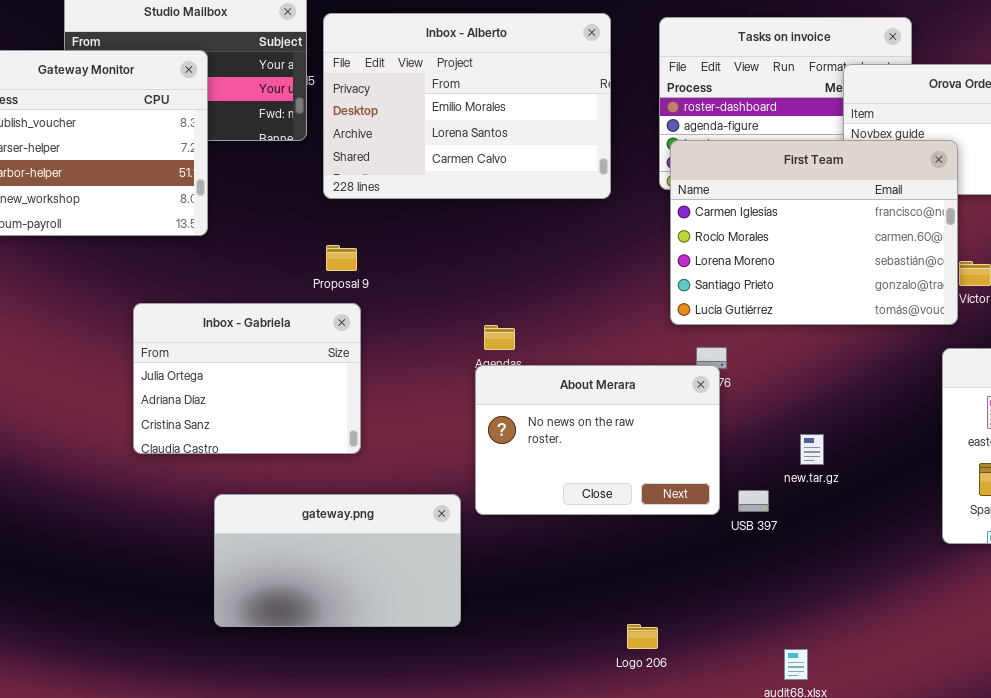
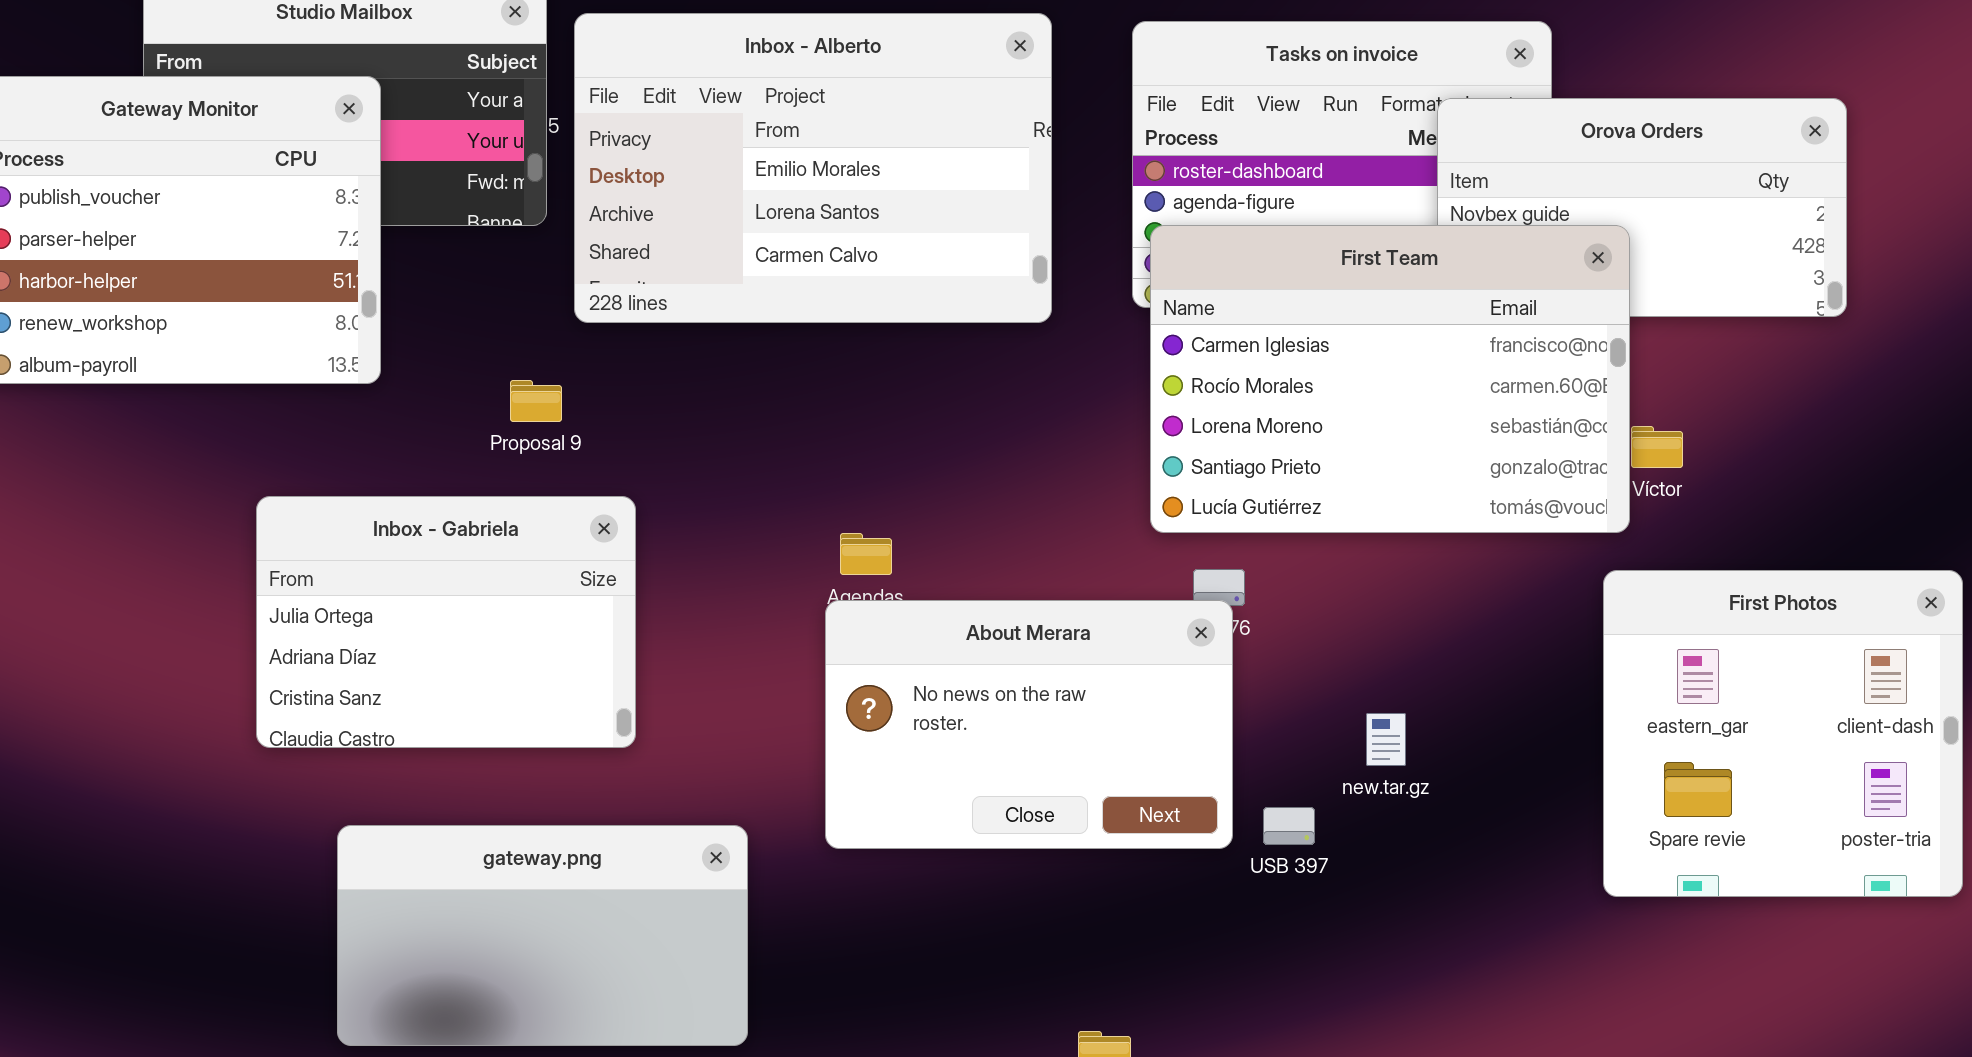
Proposal 9: [326,245,357,271] -> [510,380,562,422], moved
gateway.png: [214,494,461,627] -> [337,825,748,1046], moved

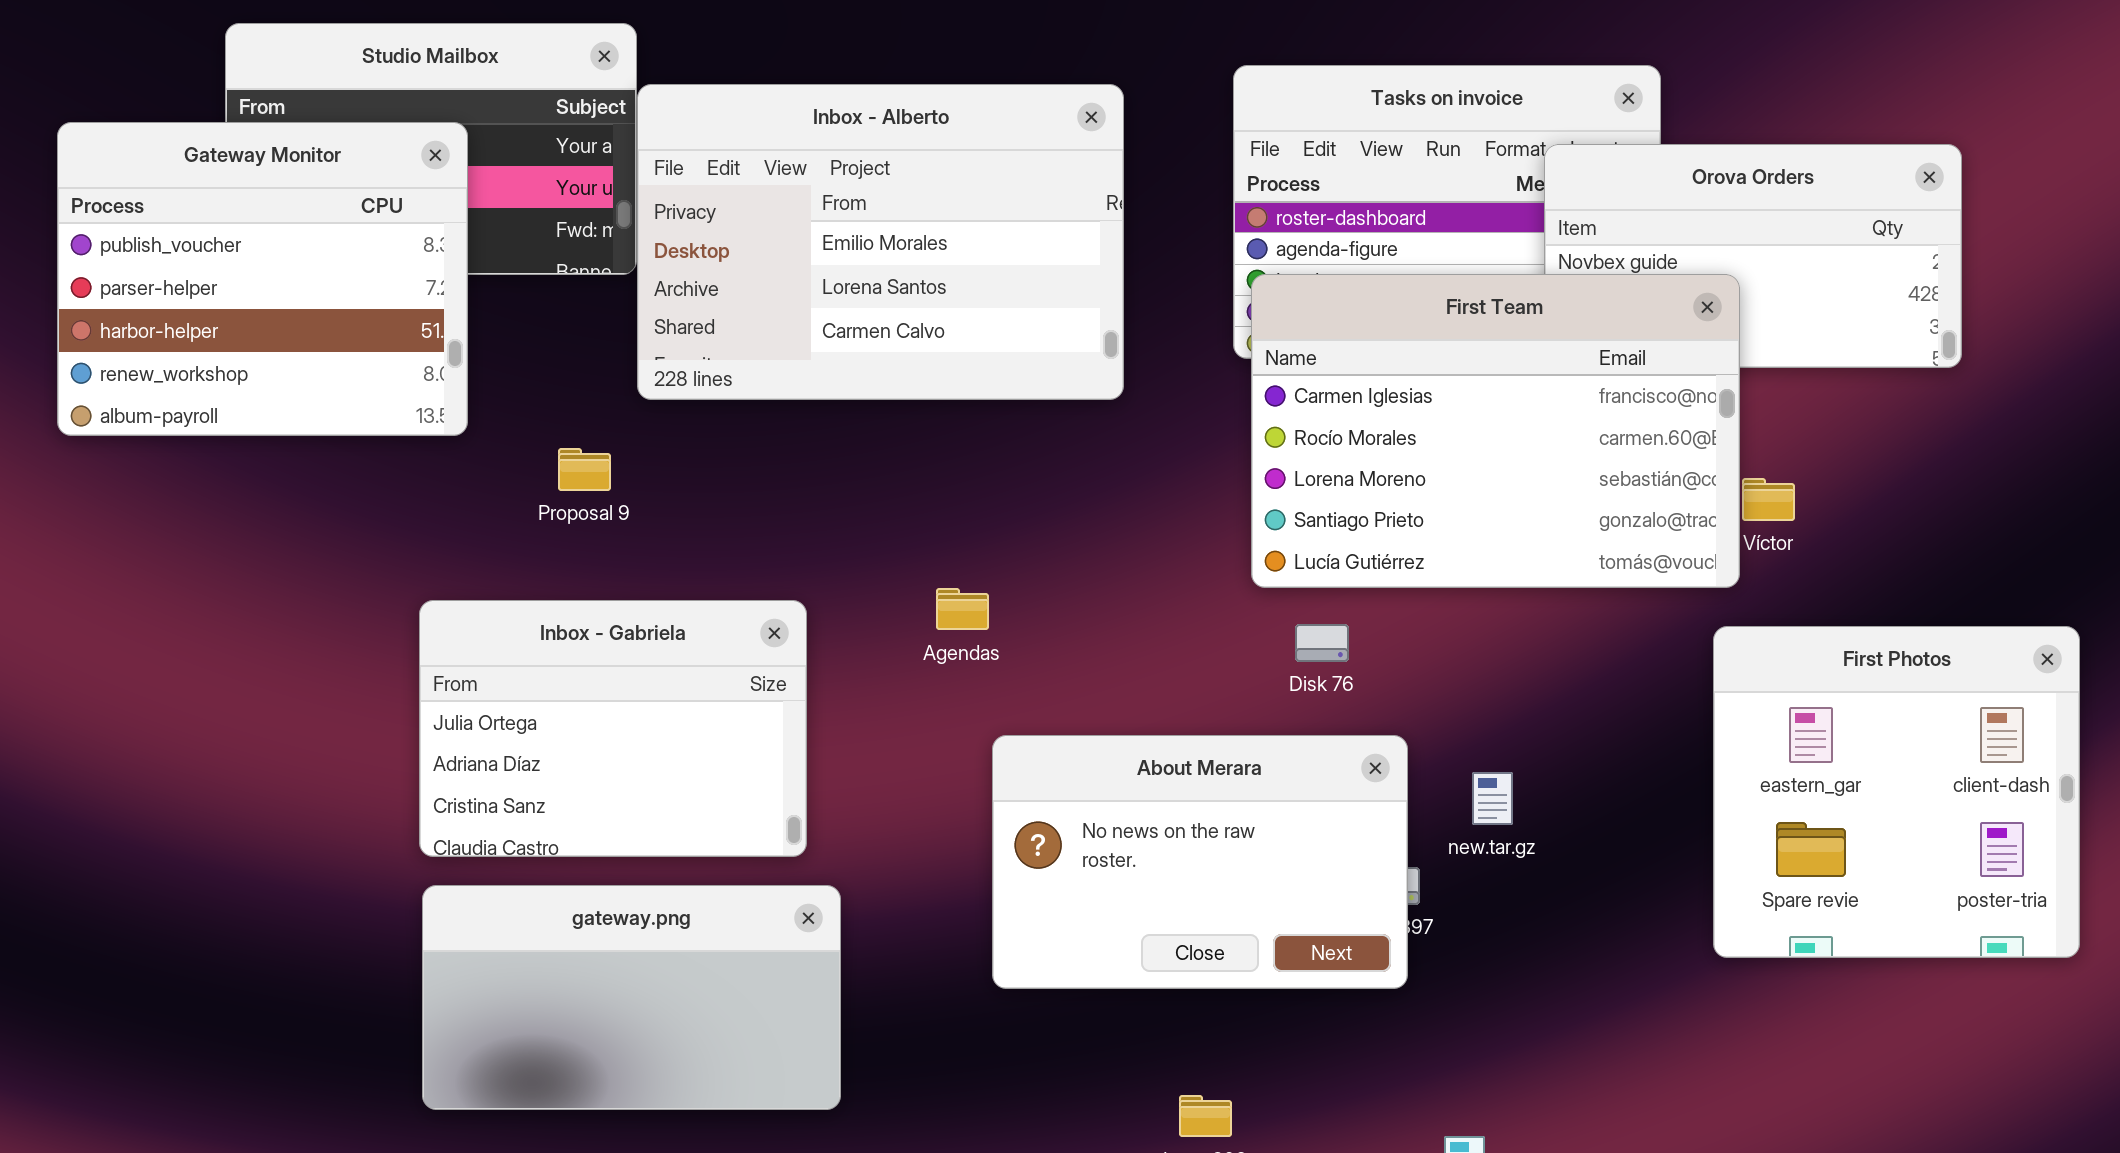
Inbox - Alberto: [574,13,1052,323] -> [637,84,1124,400], moved
Proposal 9: [510,380,562,422] -> [558,448,611,491], moved
Inbox - Gabriela: [256,496,636,748] -> [419,600,807,857], moved
About Merara: [825,600,1233,849] -> [992,735,1408,989], moved

